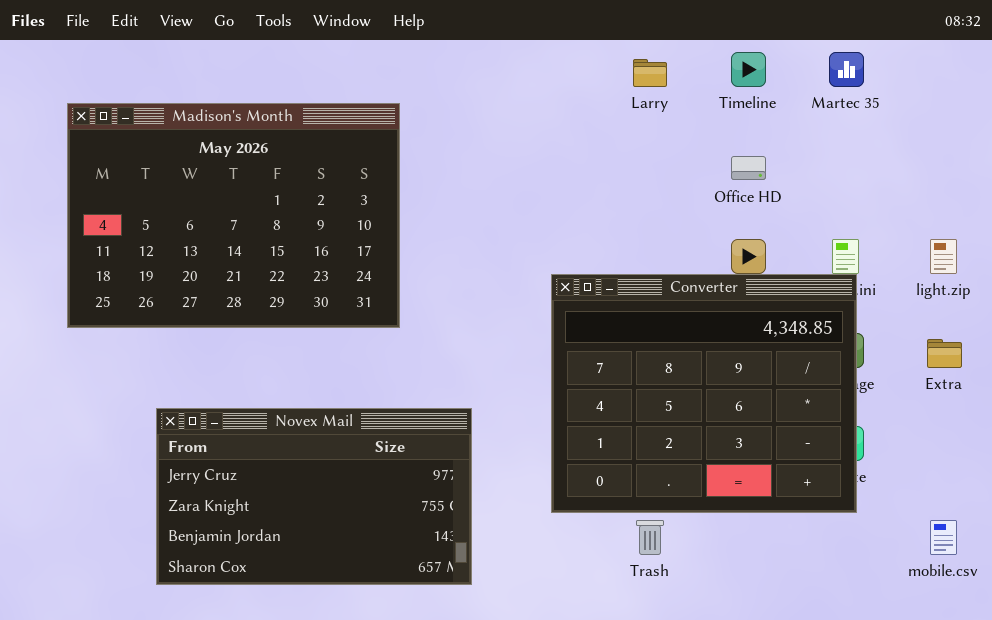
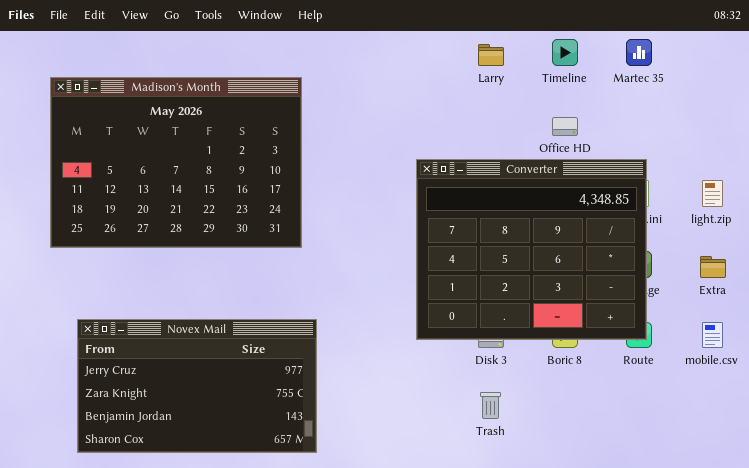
Converter: [551,274,857,513] -> [416,159,647,340], moved
Novex Mail: [156,408,472,585] -> [77,319,317,453], moved
mobile.csv: [930,520,957,555] -> [702,322,723,348], moved

